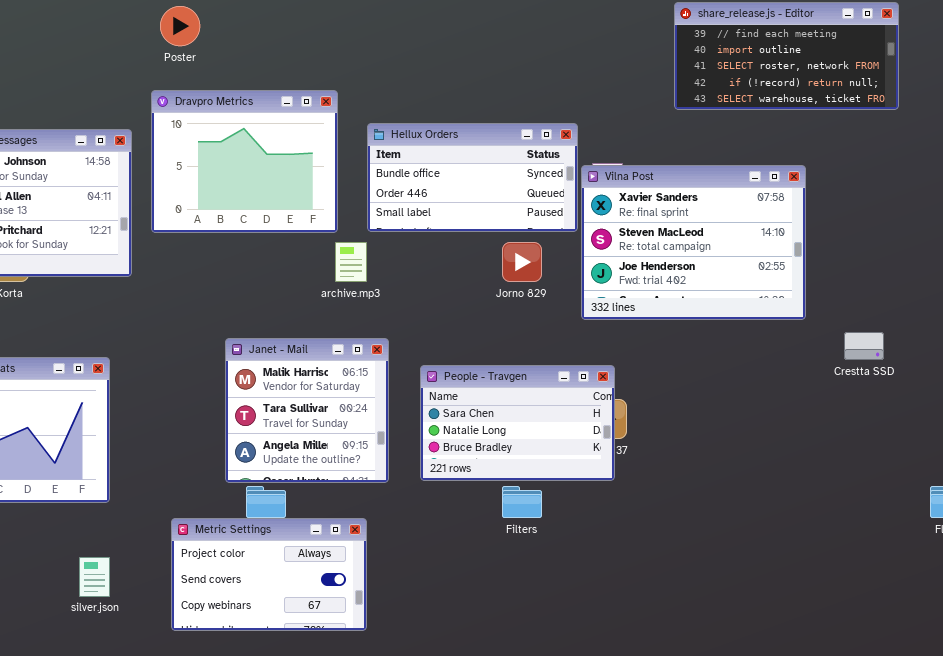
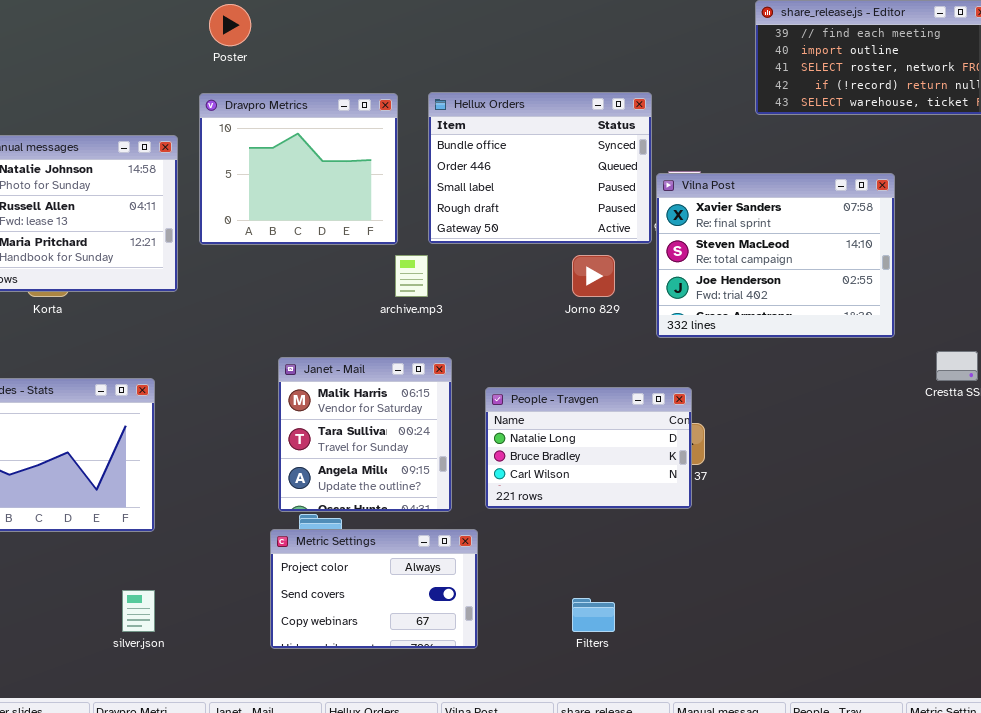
Hellux Orders: [367,123,578,232] -> [428,92,652,244], resized
People - Travgen: [420,365,615,481] -> [485,387,692,509], scrolled down 1 row
Filters: [502,486,542,518] -> [572,598,615,632], moved
Metric Settings: [171,518,367,631] -> [270,529,478,649], moved

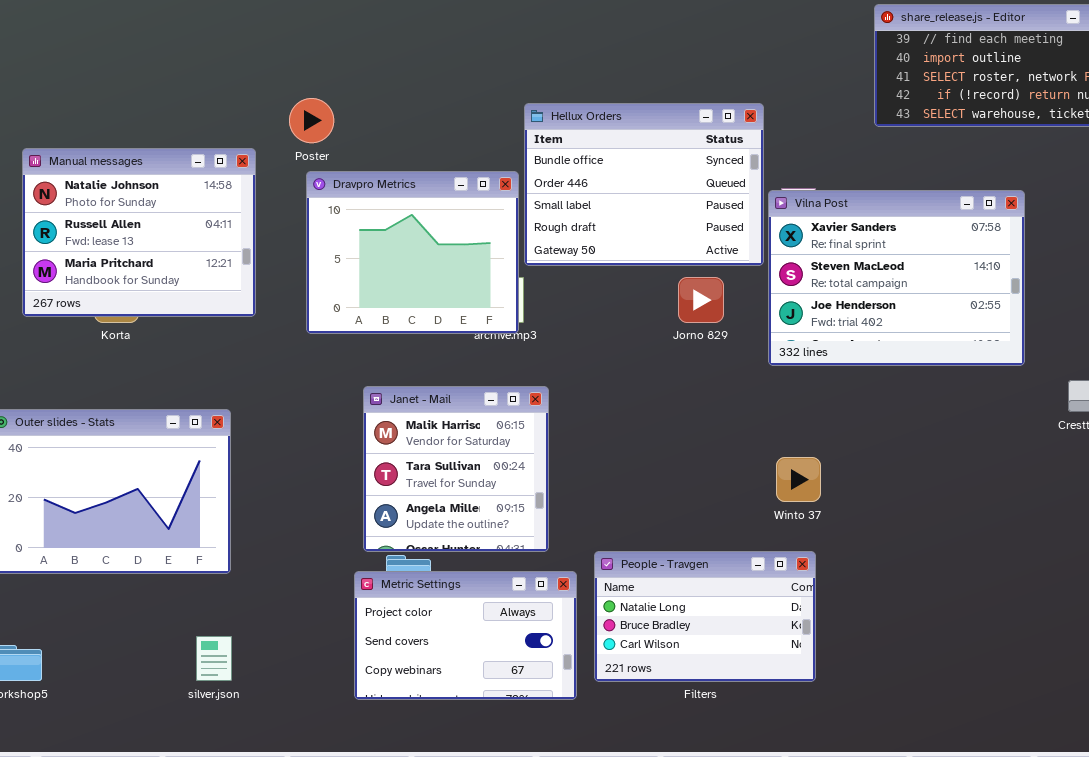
Poster: [209,4,251,46] -> [289,98,334,143], moved
Dravpro Metrics: [199,93,398,245] -> [306,171,519,334], moved
People - Travgen: [485,387,692,509] -> [594,551,816,682], moved

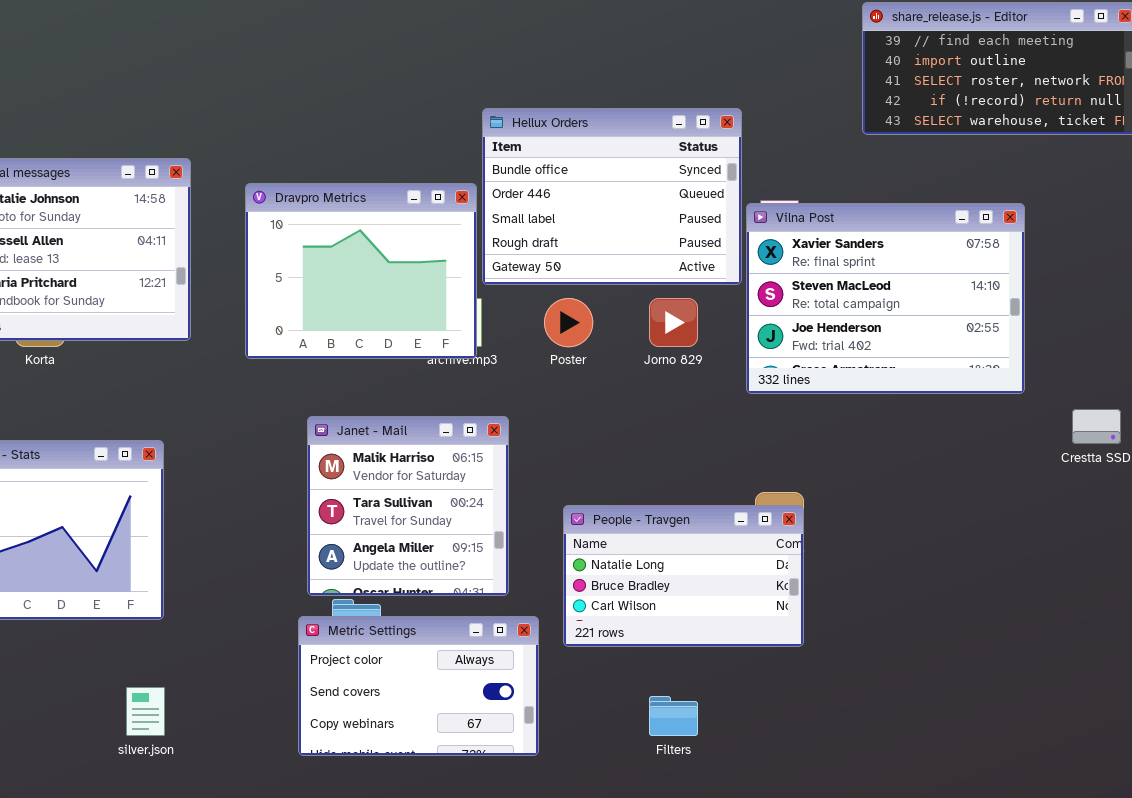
Poster: [289,98,334,143] -> [544,298,593,347], moved
People - Travgen: [594,551,816,682] -> [563,505,804,647], moved

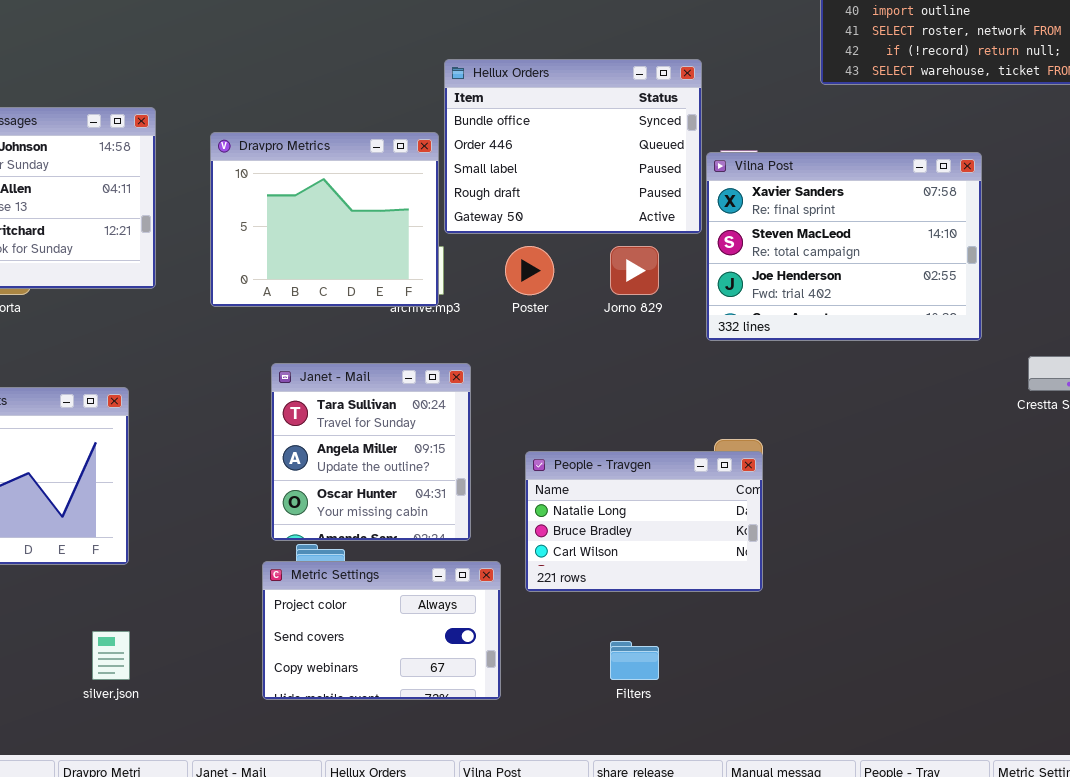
Janet - Mail: [307,416,509,596] -> [271,363,471,541], scrolled down 1 row

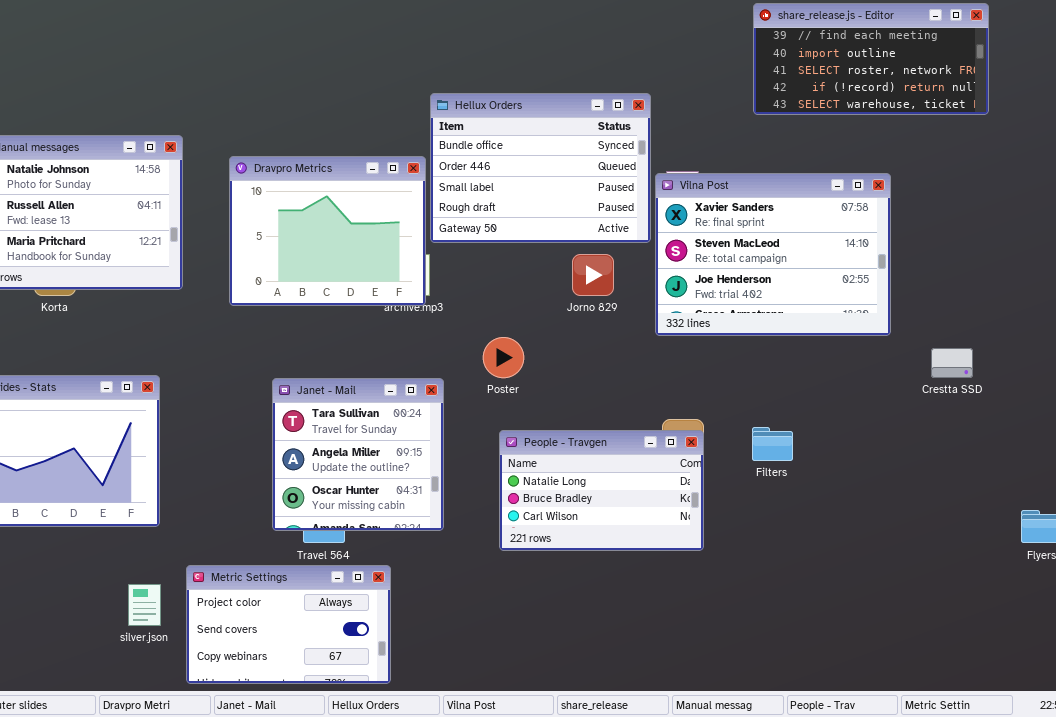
Poster: [505,246,554,295] -> [483,337,524,378], moved
Janet - Mail: [271,363,471,541] -> [272,378,444,531], moved
Metric Settings: [262,561,501,700] -> [186,565,391,684], moved
Filters: [610,641,659,680] -> [752,427,793,461], moved

